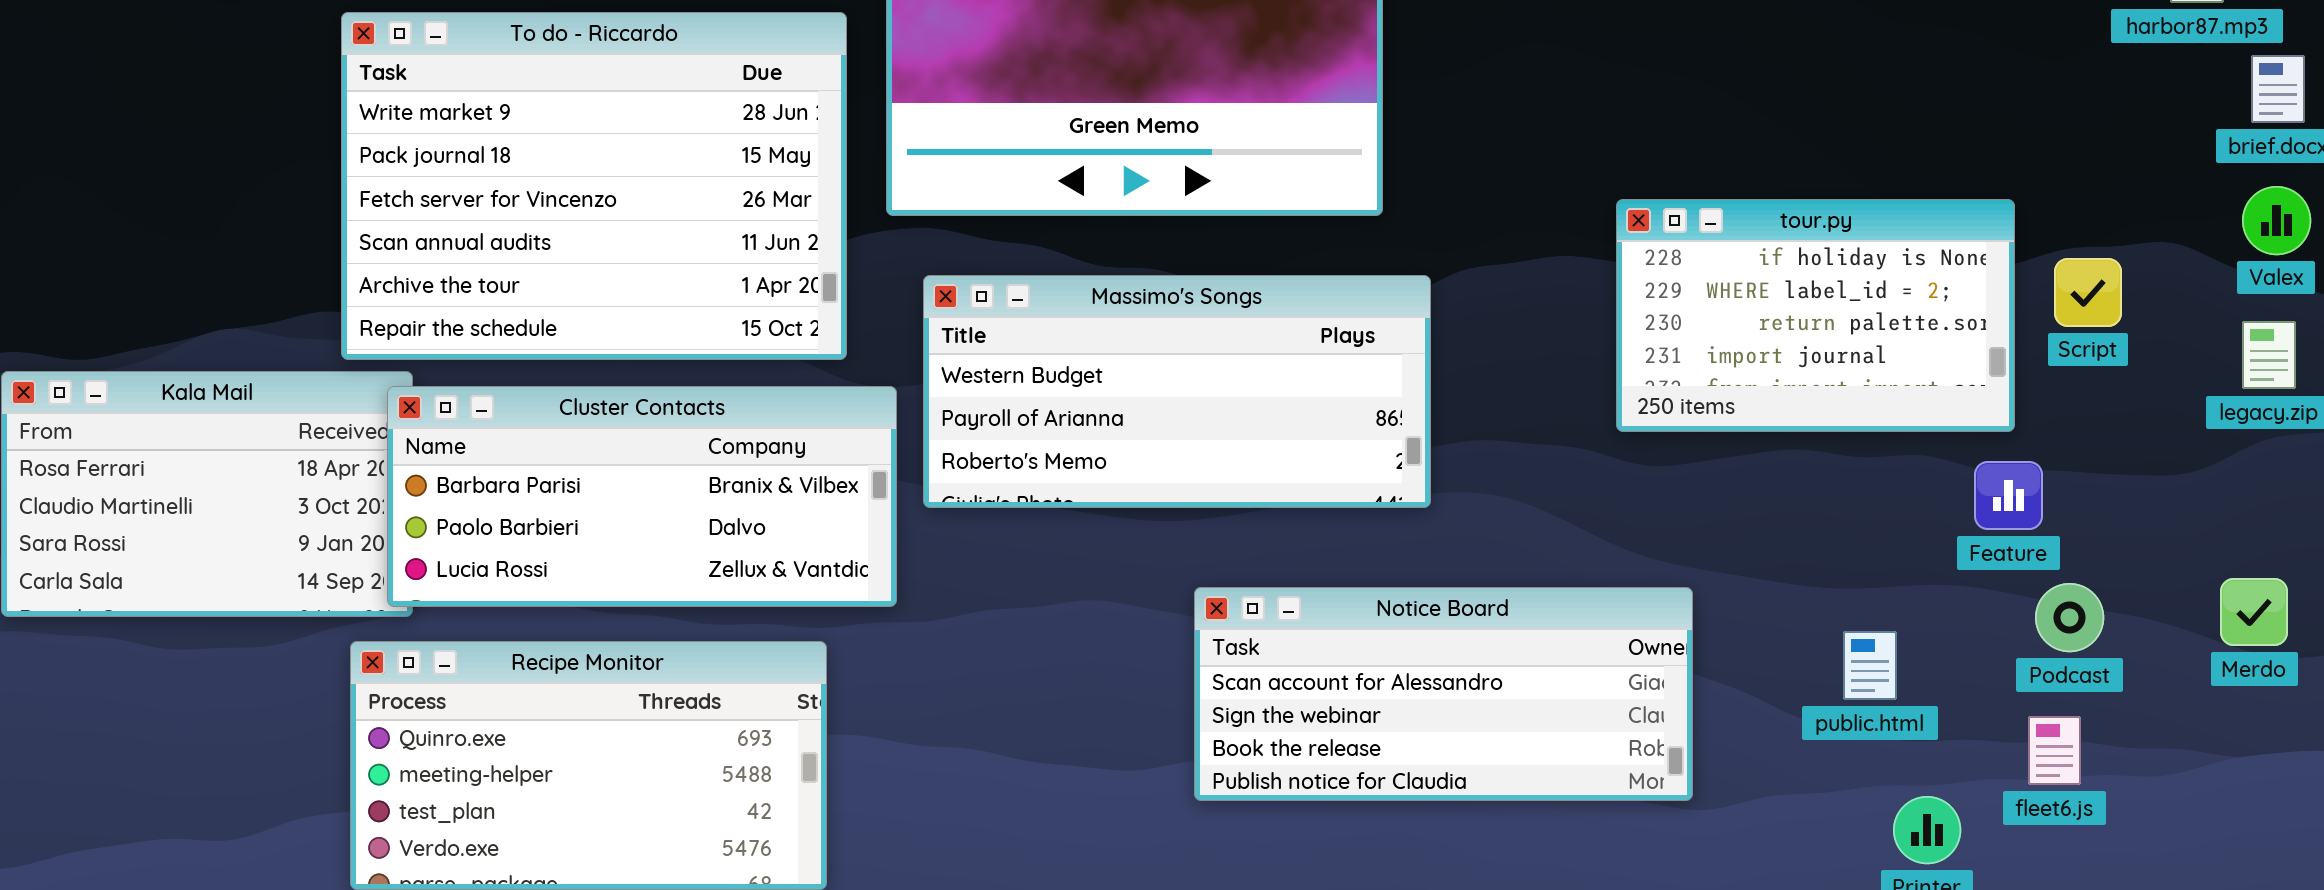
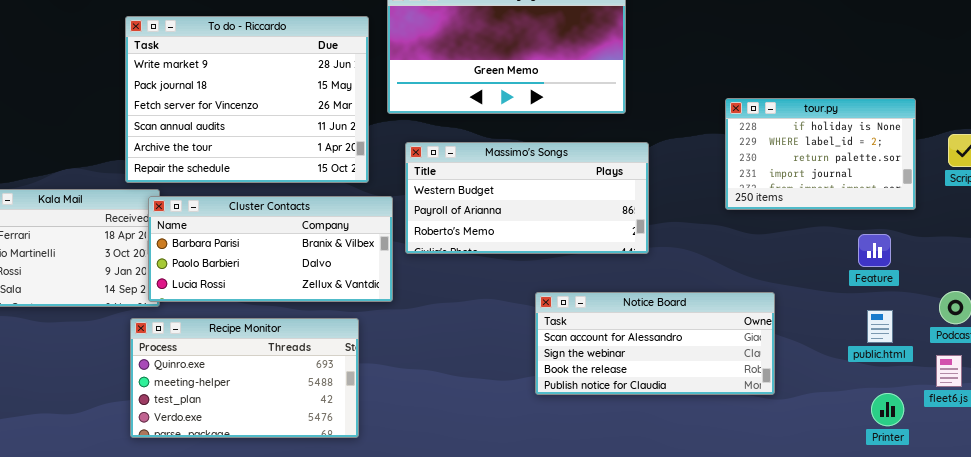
tour.py: [1616,199,2015,432] -> [725,98,916,210], moved
Feature: [1974,461,2043,530] -> [858,234,891,267], moved
public.html: [1843,631,1897,700] -> [867,310,893,343], moved

